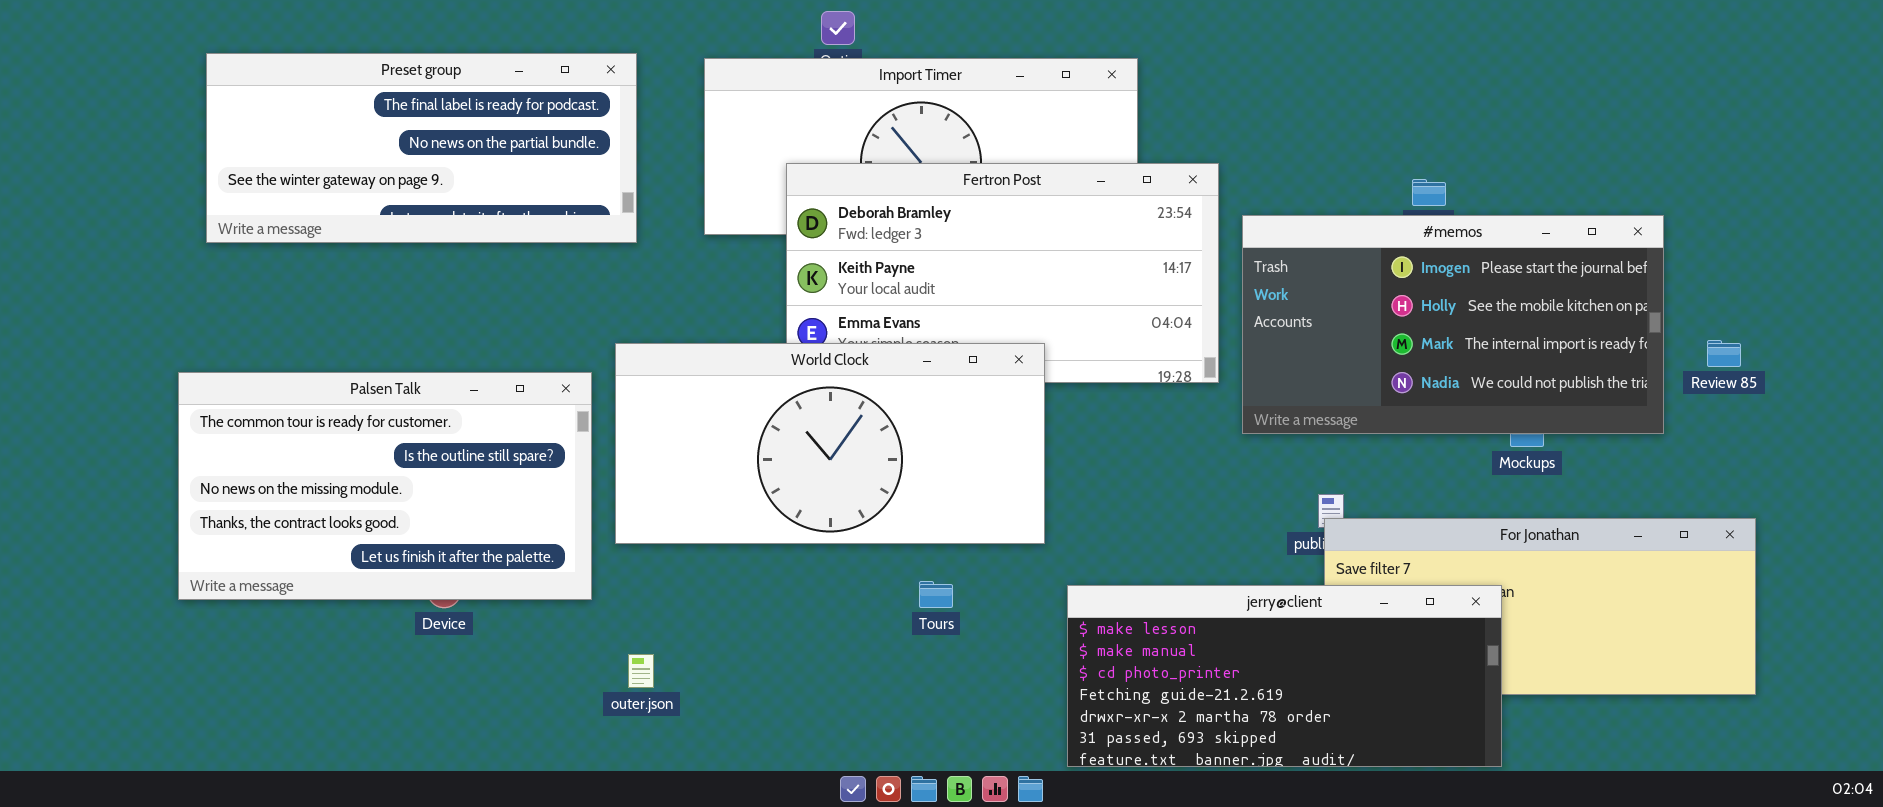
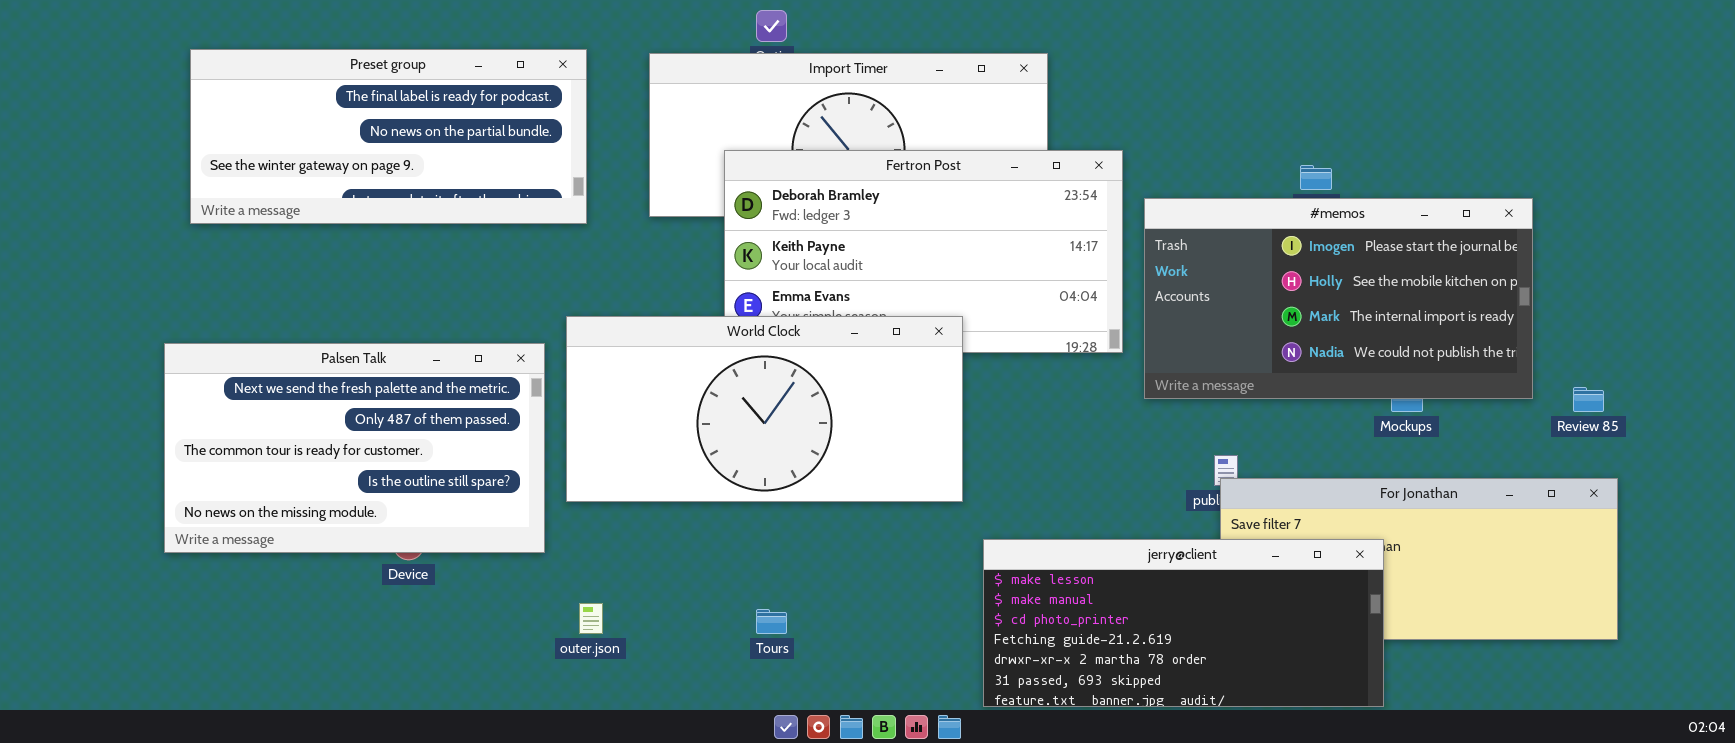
Review 85: [1707,340,1741,367] -> [1573,387,1604,412], moved
Palsen Talk: [178,372,592,600] -> [164,343,545,553], scrolled up 2 rows
Tours: [919,581,953,608] -> [756,609,787,634], moved

